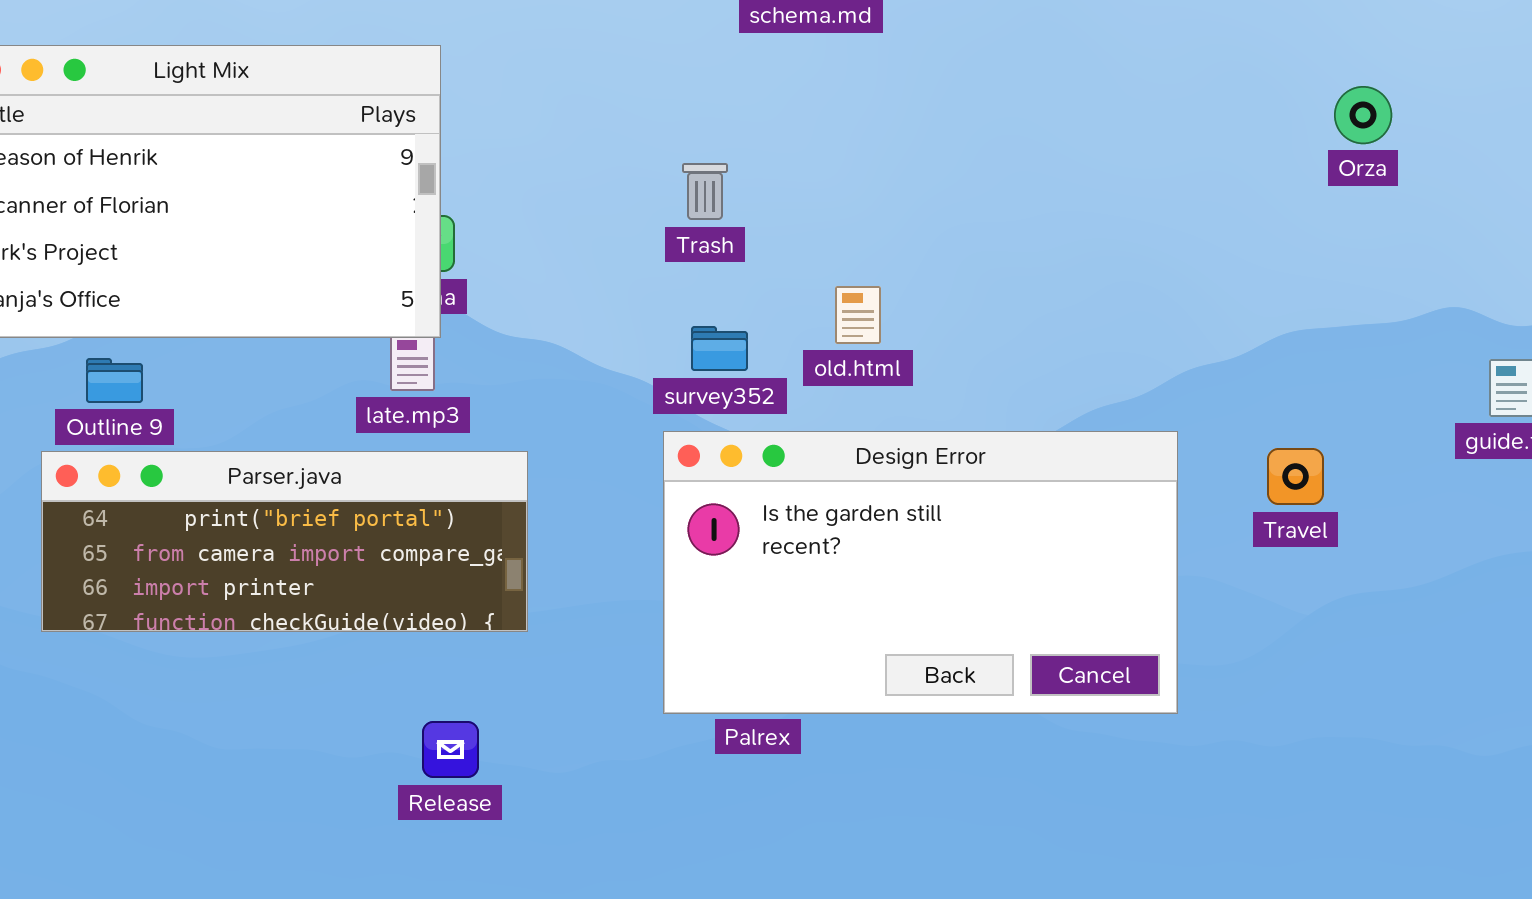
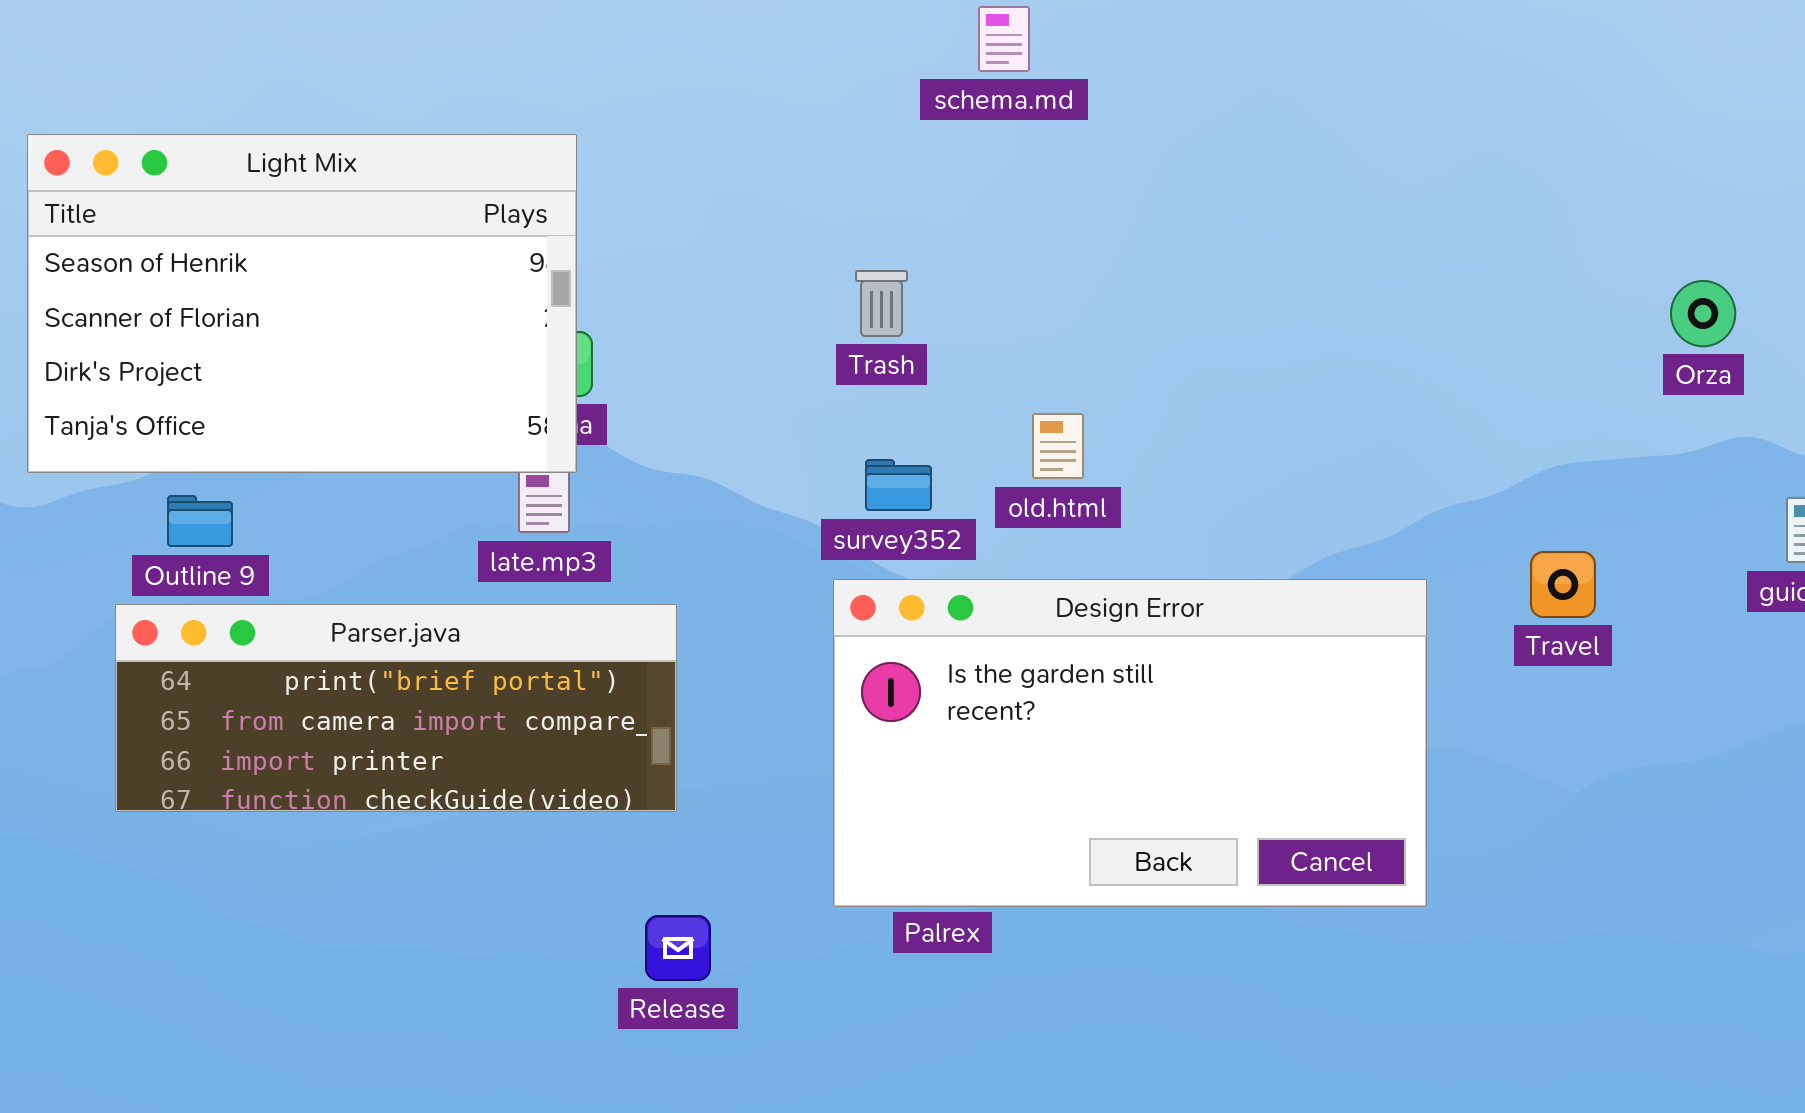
Orza: [1334,86,1392,144] -> [1670,280,1736,347], moved
Travel: [1267,448,1324,505] -> [1530,551,1596,618], moved
Release: [422,721,479,778] -> [645,915,711,981], moved

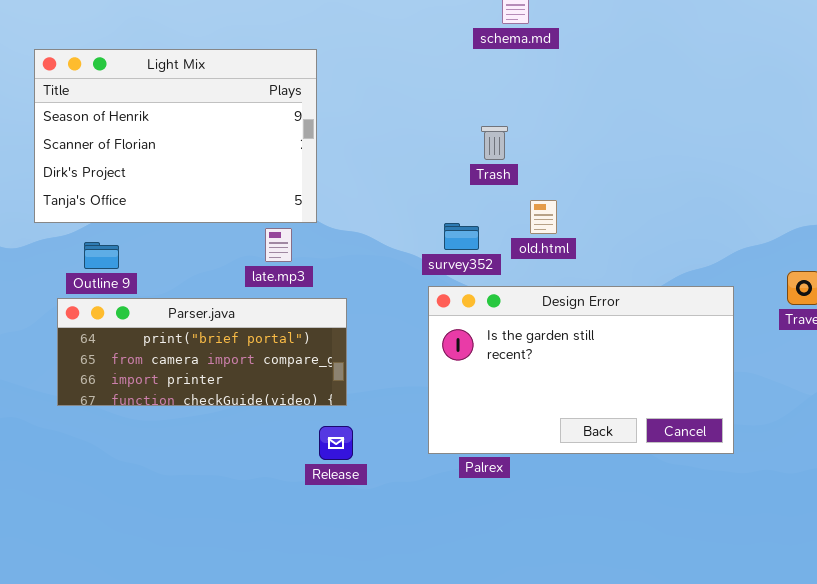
Light Mix: [27,134,577,473] -> [34,49,317,223], moved
Trash: [855,270,908,337] -> [481,126,508,160], moved
Release: [645,915,711,981] -> [319,426,353,460], moved

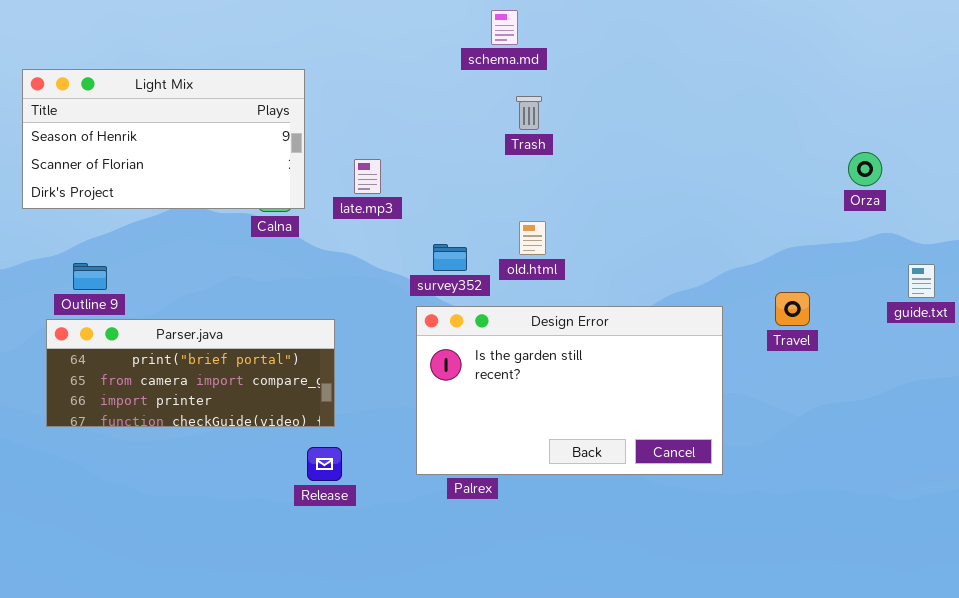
Light Mix: [34,49,317,223] -> [22,69,305,209], resized
Trash: [481,126,508,160] -> [516,96,542,130], moved
late.mp3: [265,228,292,262] -> [354,159,381,194], moved

